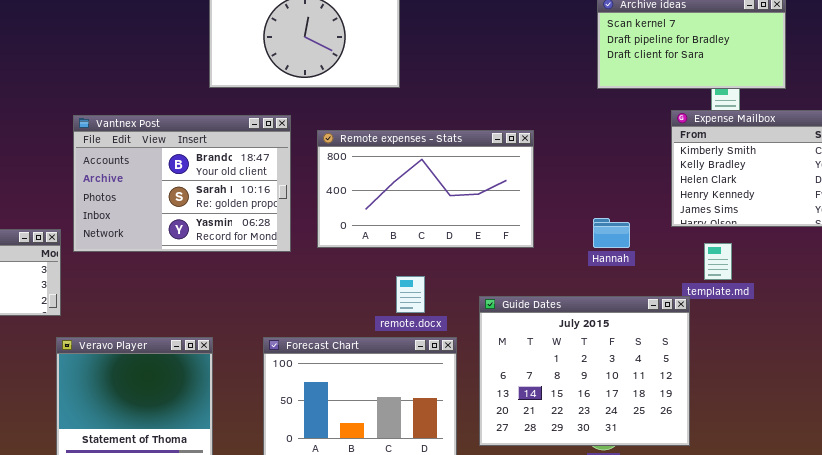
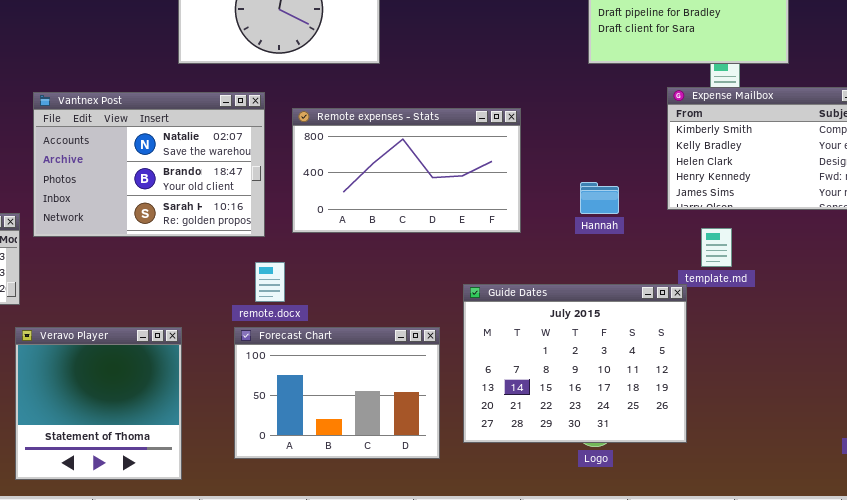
Vantnex Post: [73,115,291,252] -> [33,92,265,237], scrolled up 1 row
Hannah: [593,218,630,248] -> [580,182,619,214], moved
remote.docx: [396,276,425,313] -> [255,262,285,302], moved

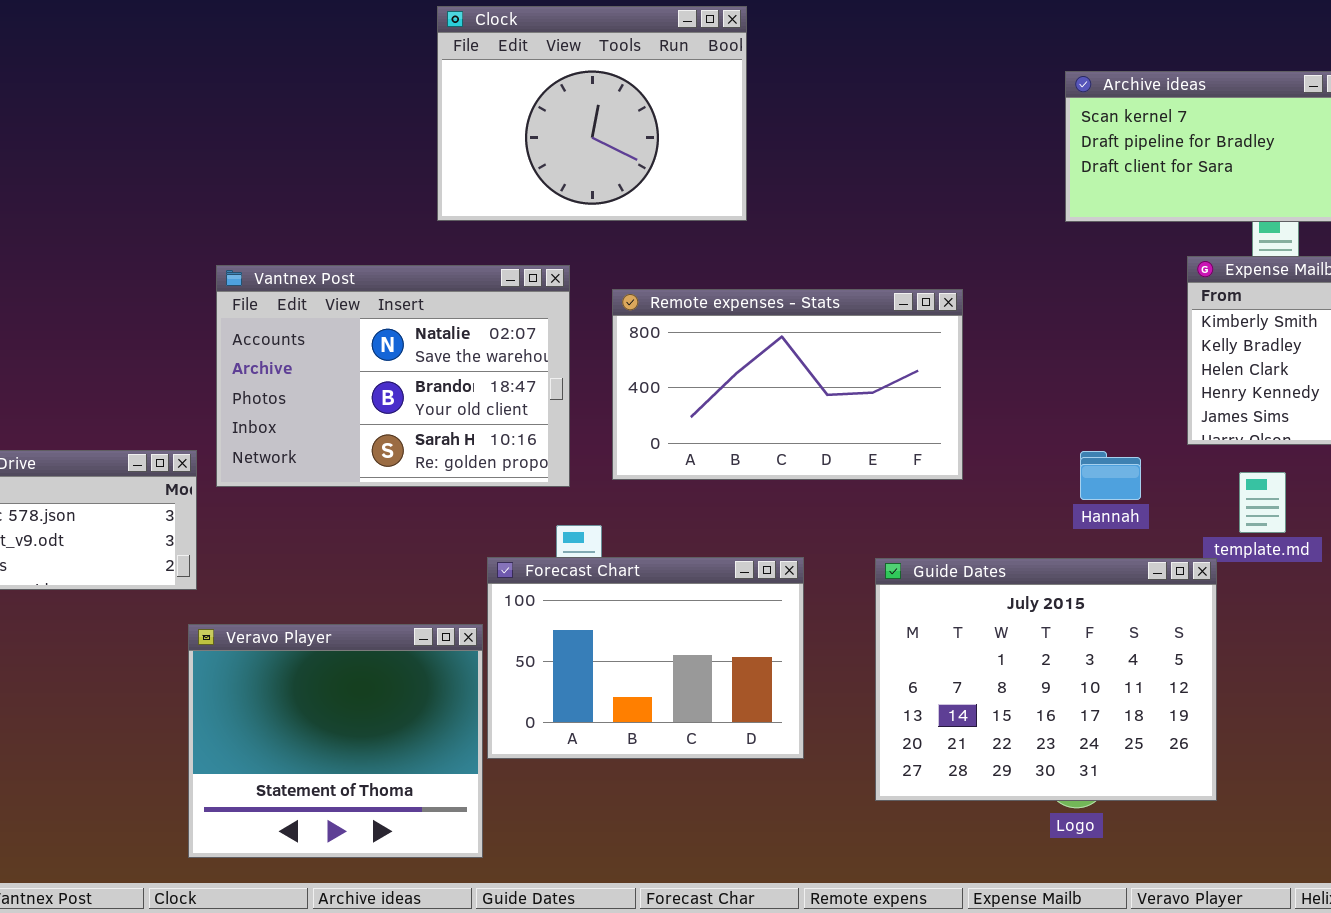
Hannah: [580,182,619,214] -> [1080,451,1141,500], moved
Veravo Player: [15,327,182,480] -> [188,624,483,858], resized
Forecast Chart: [234,327,440,459] -> [487,557,804,759], moved

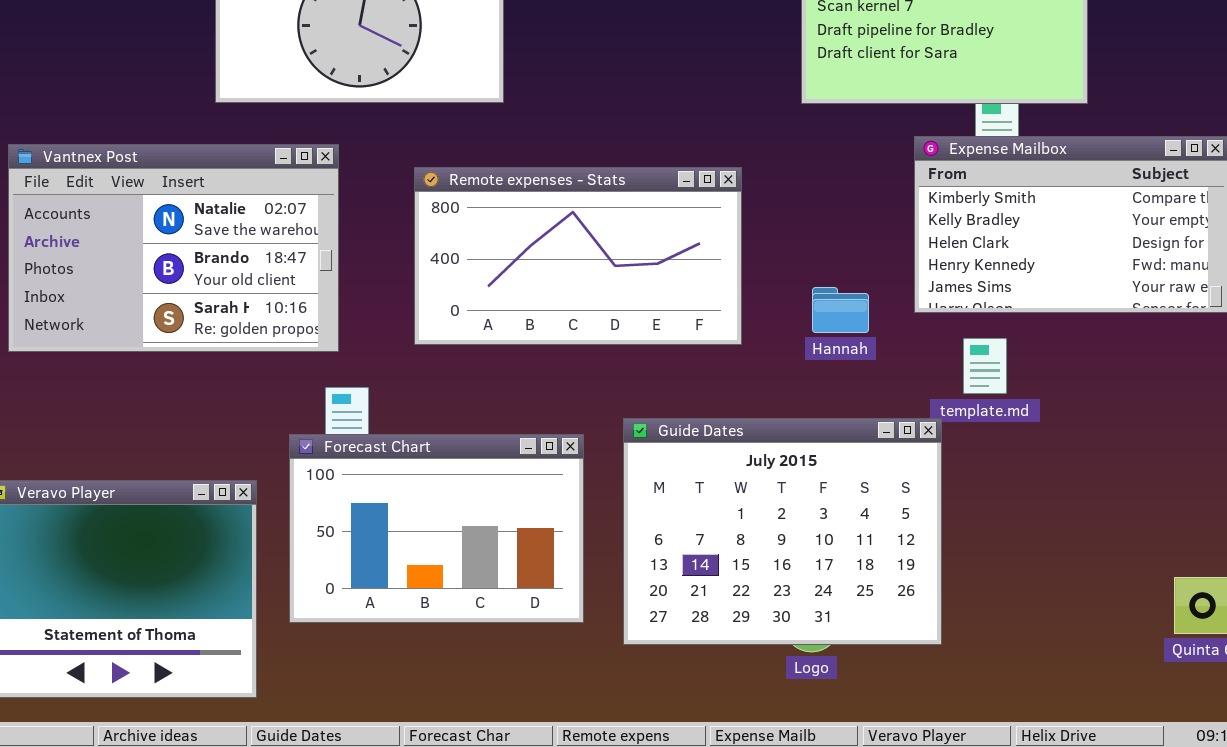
Remote expenses - Stats: [612,289,963,480] -> [414,167,742,345], moved
Hannah: [1080,451,1141,500] -> [812,287,869,333], moved
Forecast Chart: [487,557,804,759] -> [289,434,584,623], moved

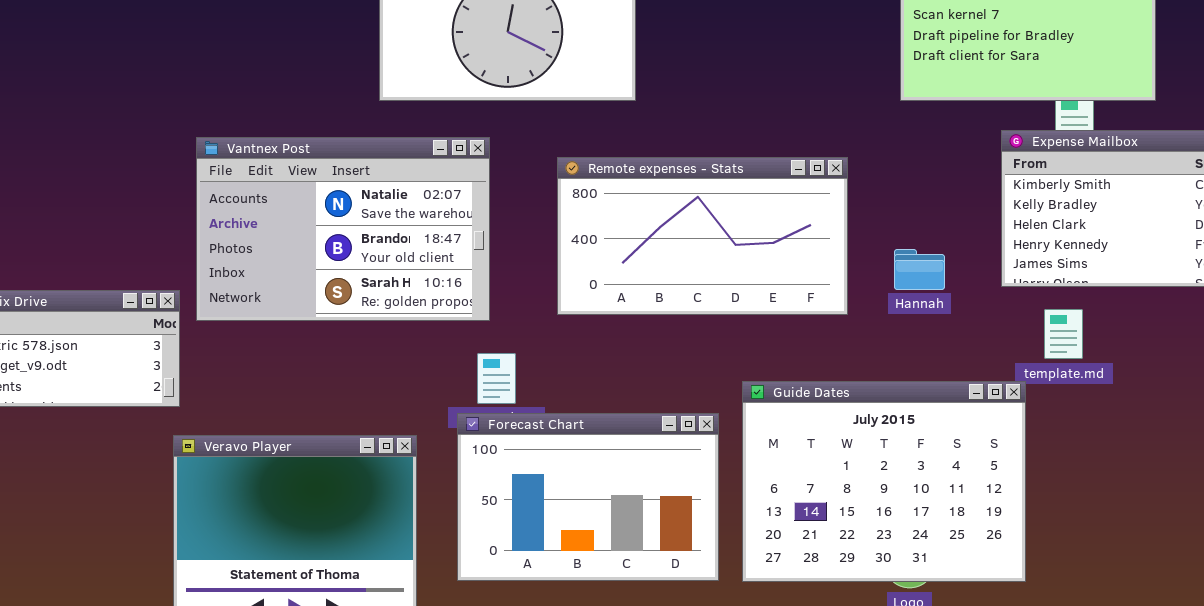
Hannah: [812,287,869,333] -> [894,249,945,290], moved
Forecast Chart: [289,434,584,623] -> [457,413,719,581], moved

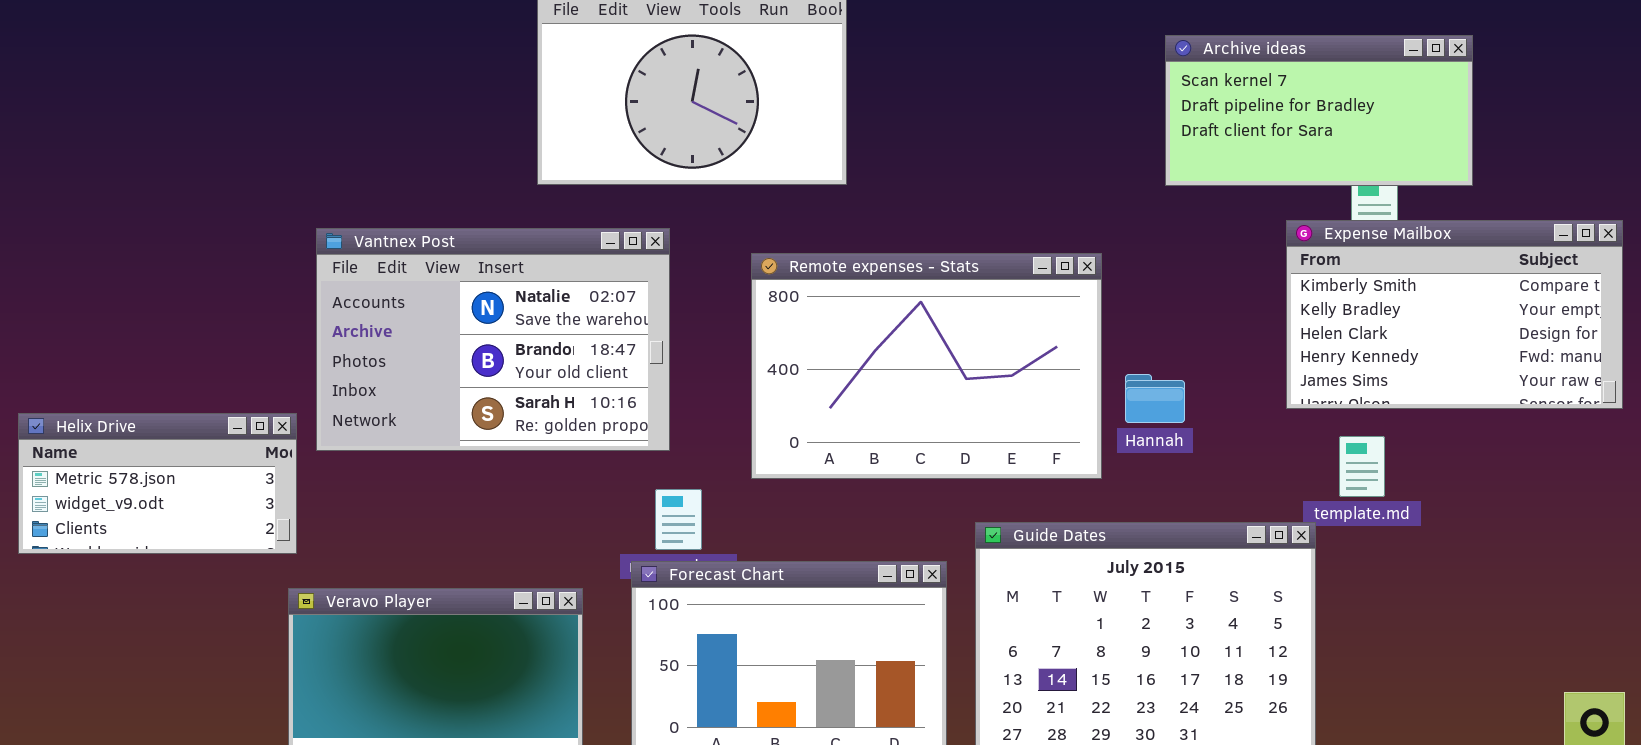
Remote expenses - Stats: [557,157,848,315] -> [751,253,1102,479], resized
Hannah: [894,249,945,290] -> [1125,374,1185,423], moved

